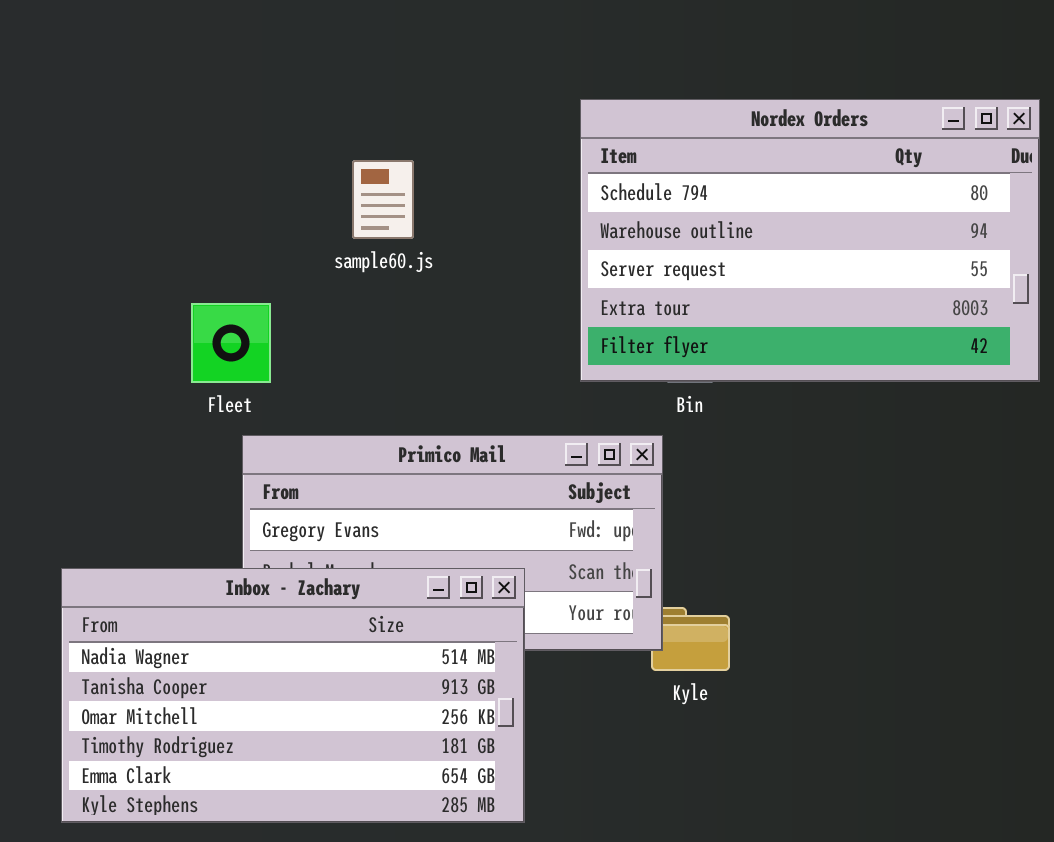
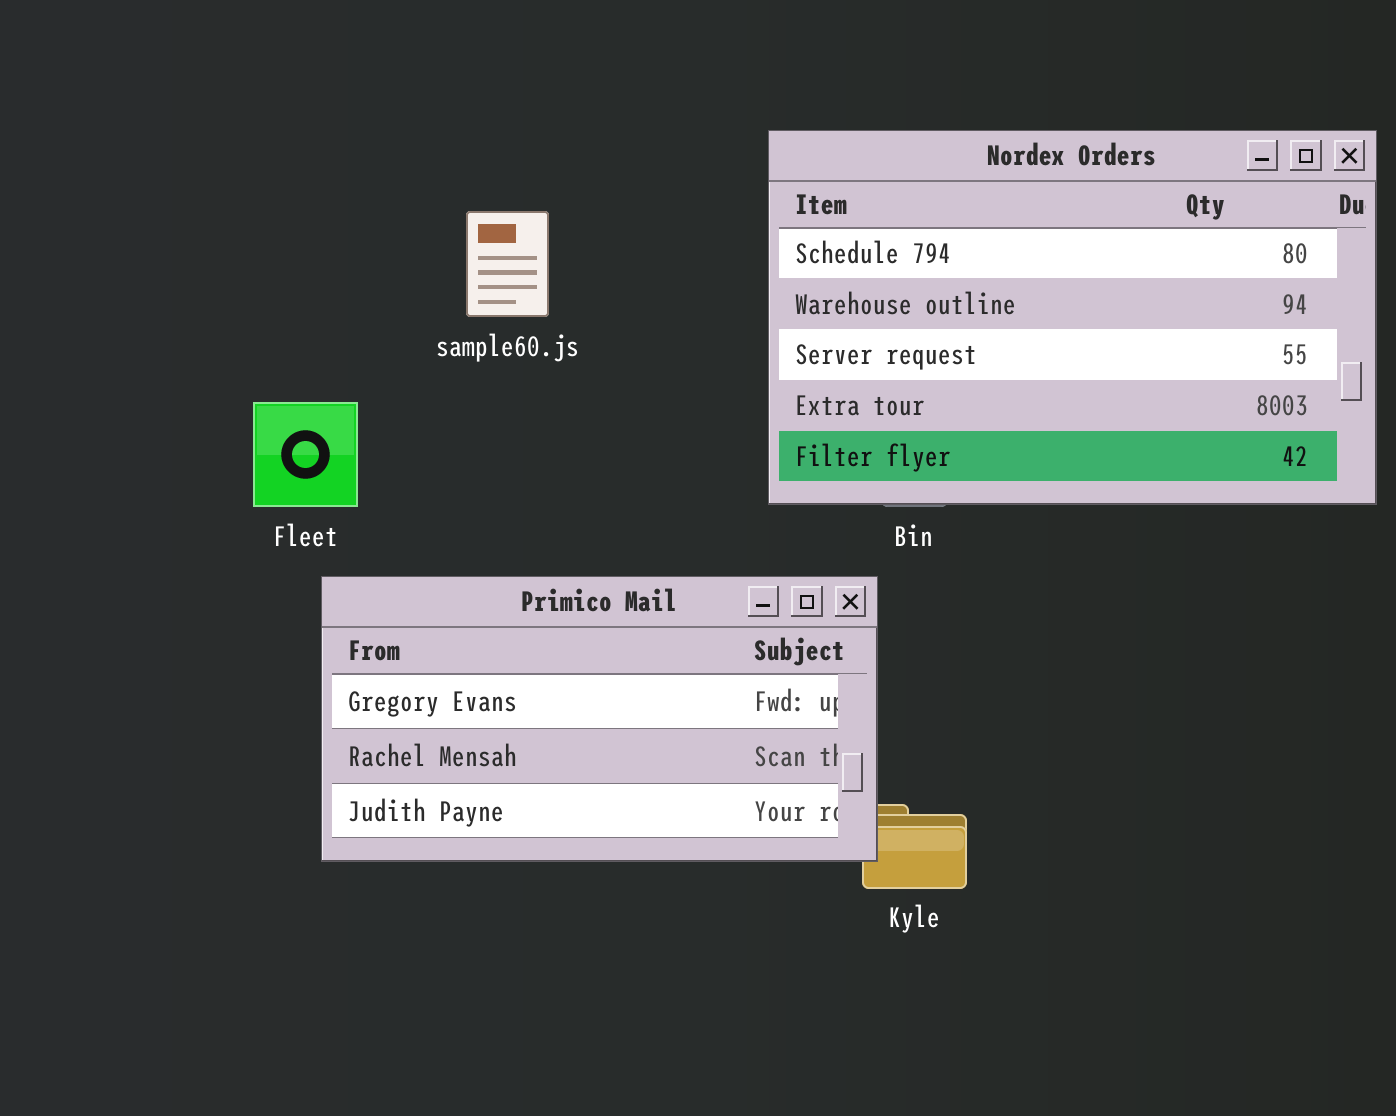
Inbox - Zachary: [61,568,525,823] -> none, closed

